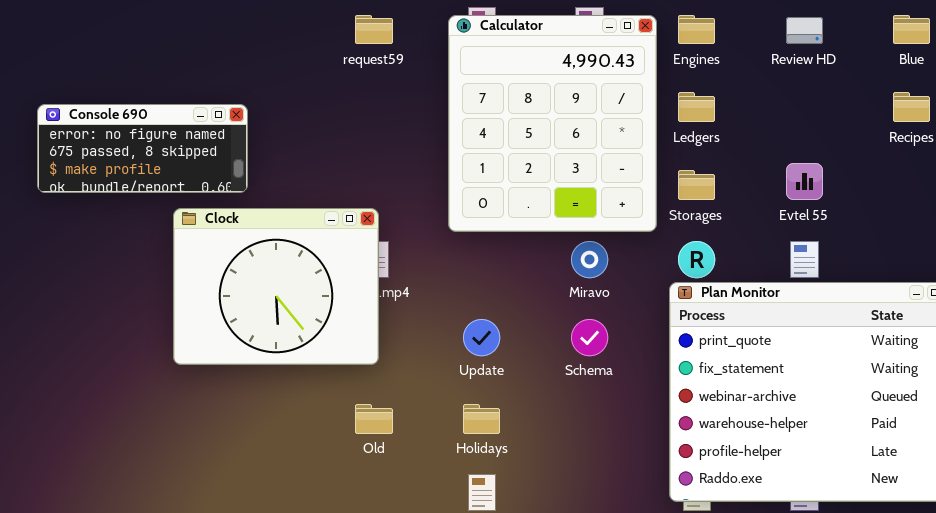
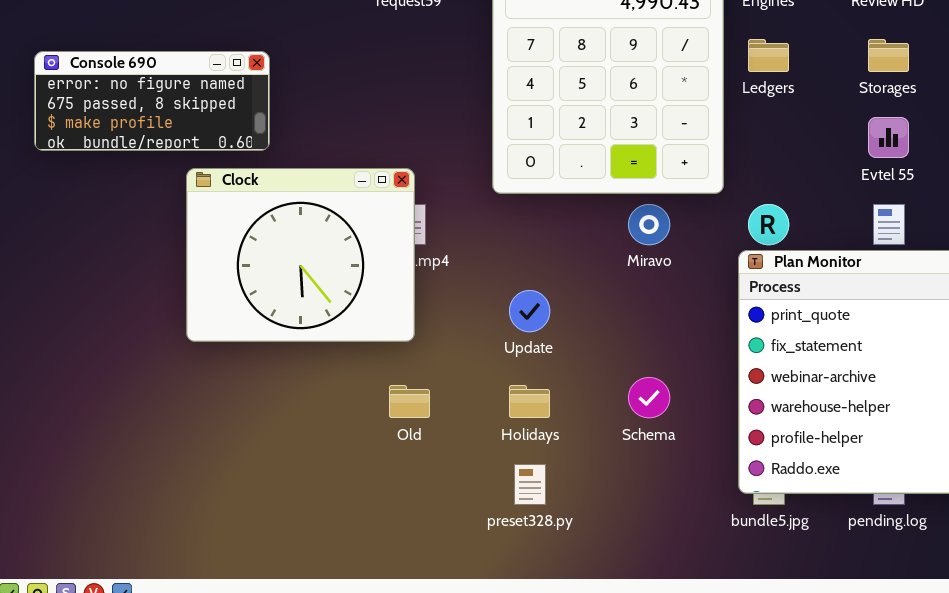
Storages: [678,170,715,200] -> [868,39,909,72], moved
Schema: [571,319,608,356] -> [628,377,670,418], moved

